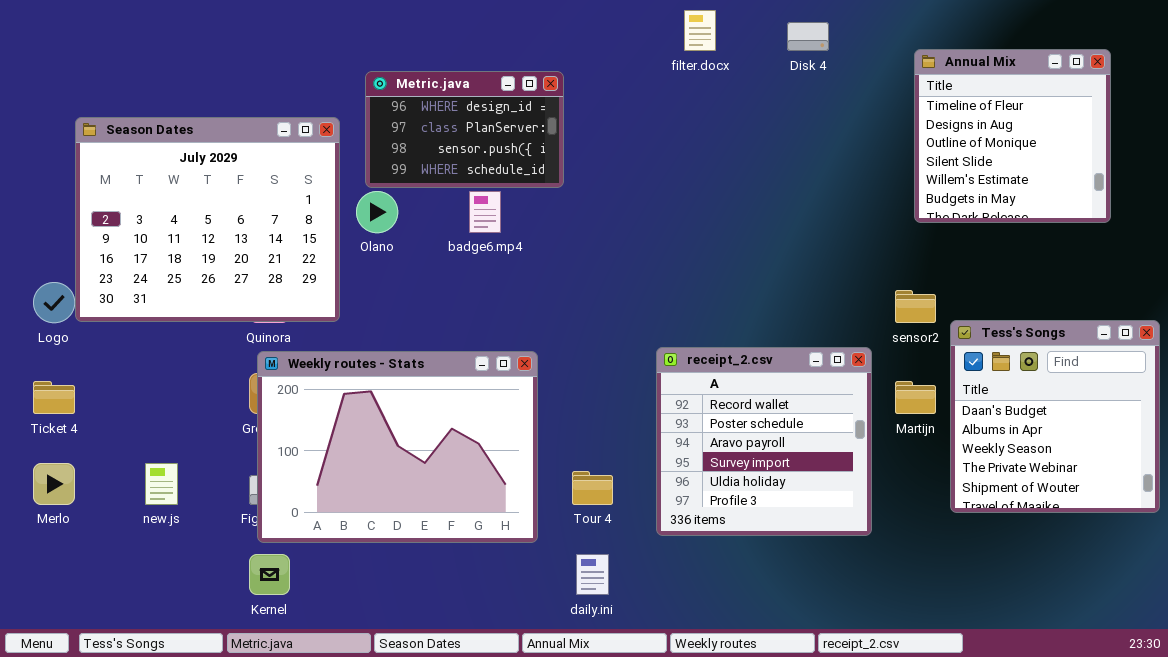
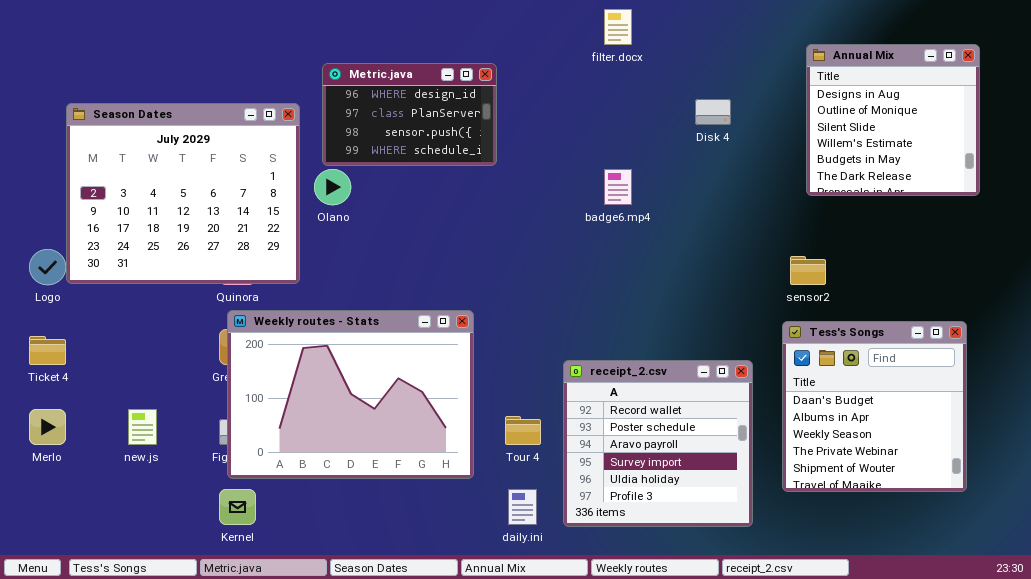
Disk 4: [787,22,829,51] -> [695,99,731,125], moved
Annual Mix: [914,49,1111,223] -> [806,44,980,196], scrolled down 1 row
badge6.mp4: [469,191,501,233] -> [604,169,632,205], moved
Tess's Songs: [950,320,1160,513] -> [782,321,967,492], moved
receipt_2.csv: [656,347,872,536] -> [563,360,753,527], moved

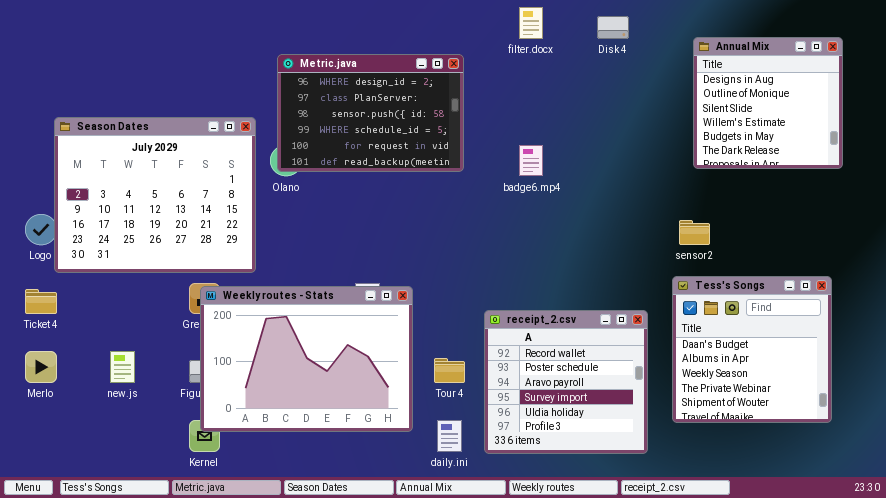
Metric.java: [322,63,497,166] -> [277,54,464,172], resized
Disk 4: [695,99,731,125] -> [597,16,629,39], moved
Season Dates: [66,103,300,284] -> [54,117,256,273], moved
Weekly routes - Stats: [227,310,474,479] -> [200,286,413,432], moved

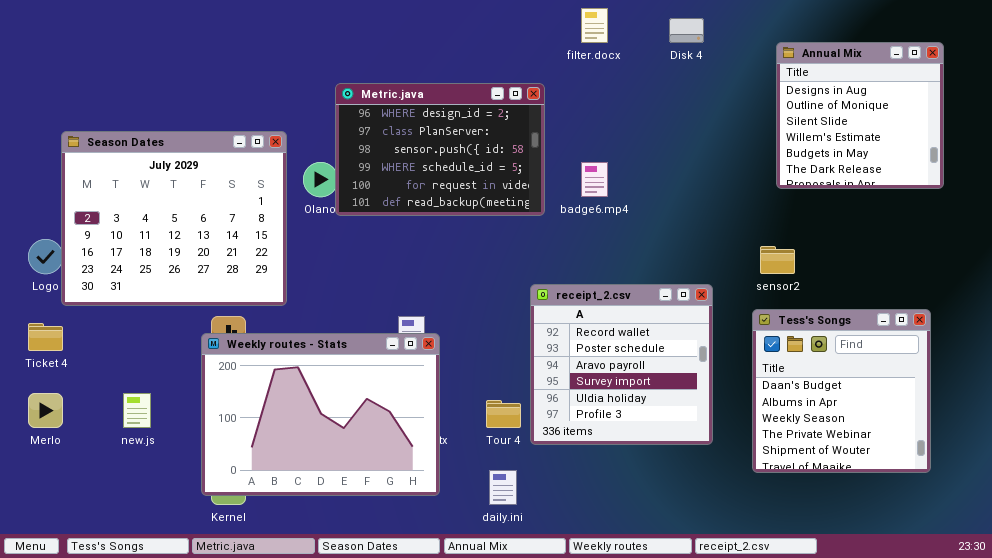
Metric.java: [277,54,464,172] -> [335,83,545,216], moved
Weekly routes - Stats: [200,286,413,432] -> [201,333,440,496], moved
receipt_2.csv: [484,310,648,454] -> [530,284,713,445], moved

